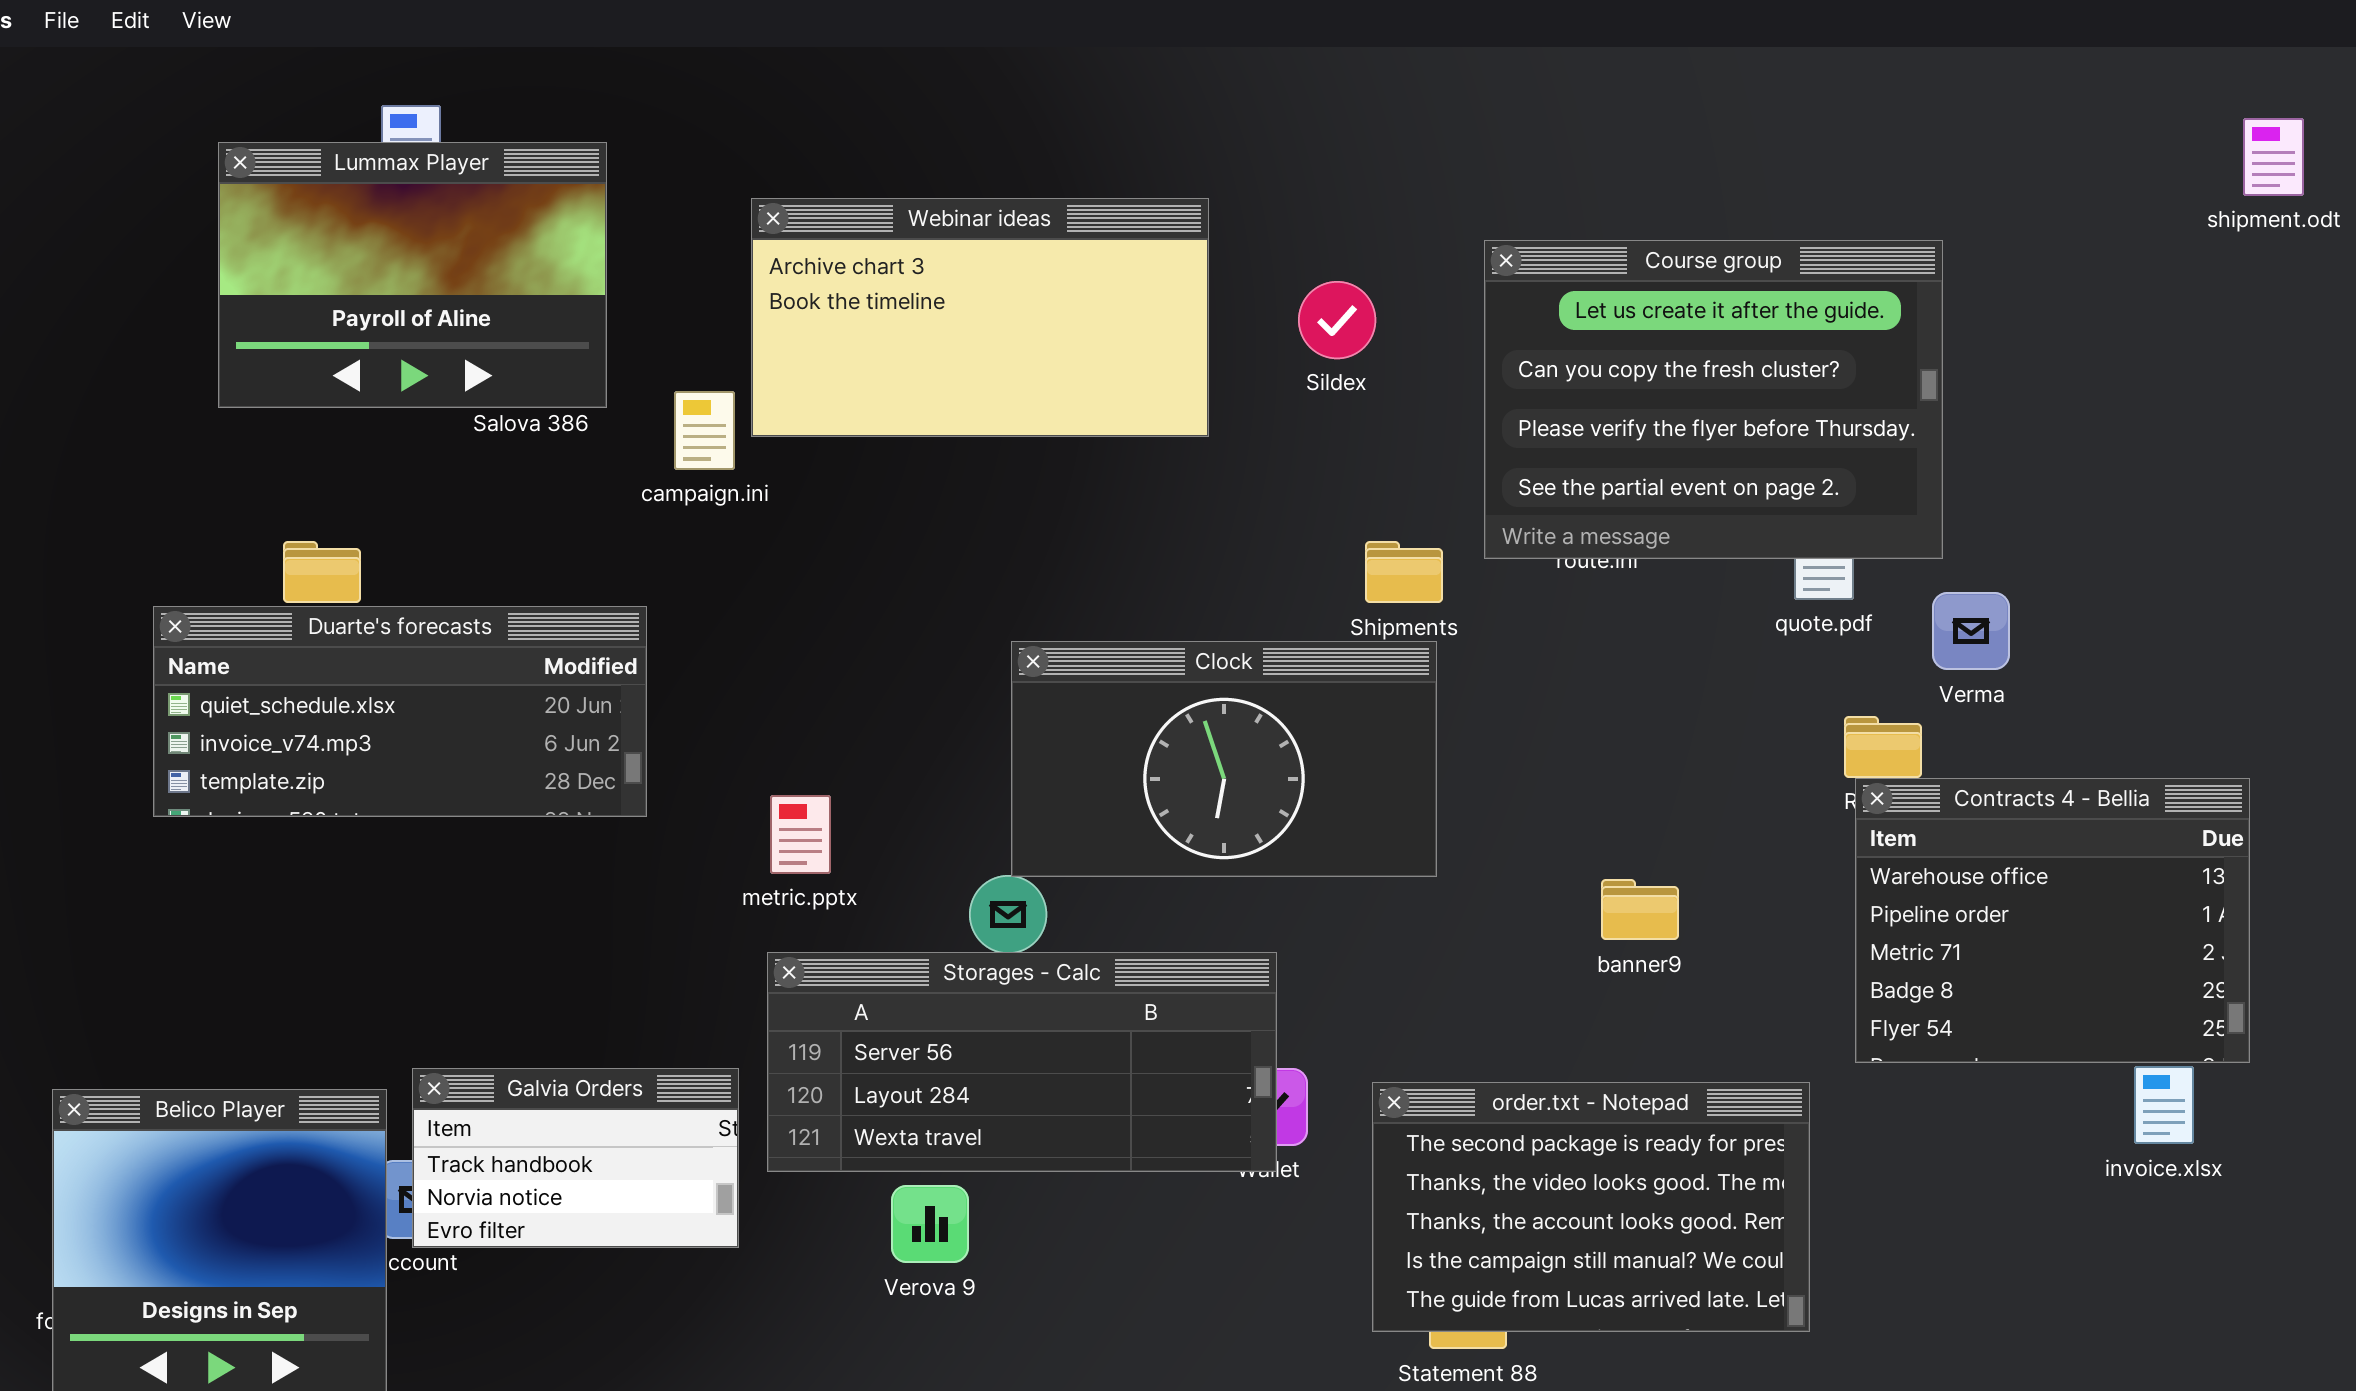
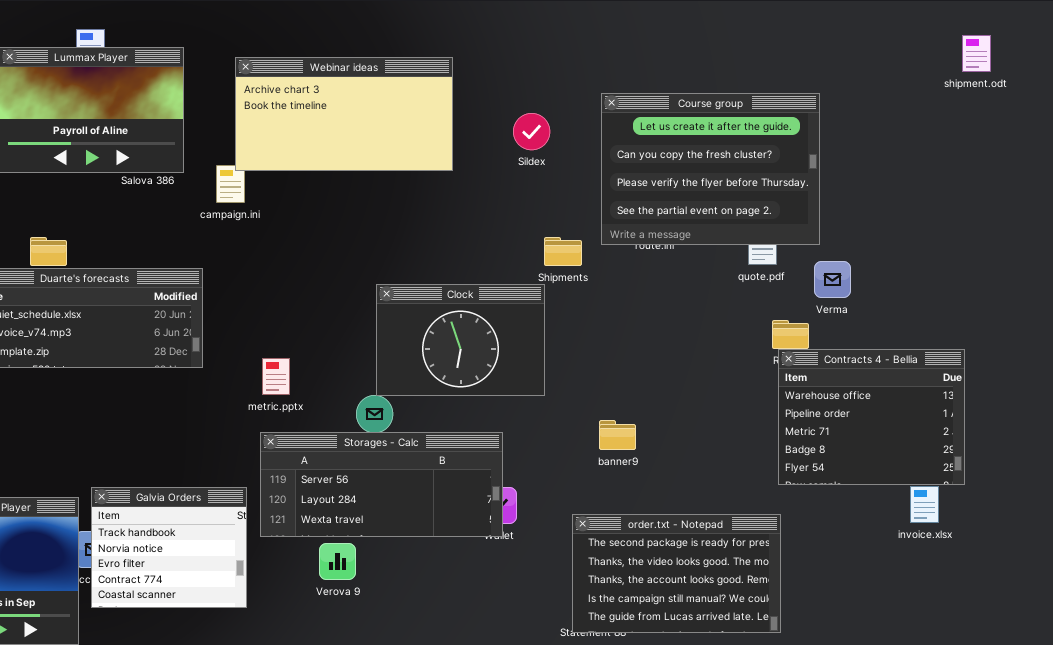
Webinar ideas: [751,198,1209,437] -> [235,57,453,171], moved
Clock: [1011,641,1437,877] -> [376,284,545,396], resized
banner9: [1601,879,1679,940] -> [599,420,636,450], moved
Galvia Orders: [412,1068,739,1248] -> [91,487,247,608], resized
order.txt - Notepad: [1372,1082,1810,1332] -> [572,514,781,633], moved

